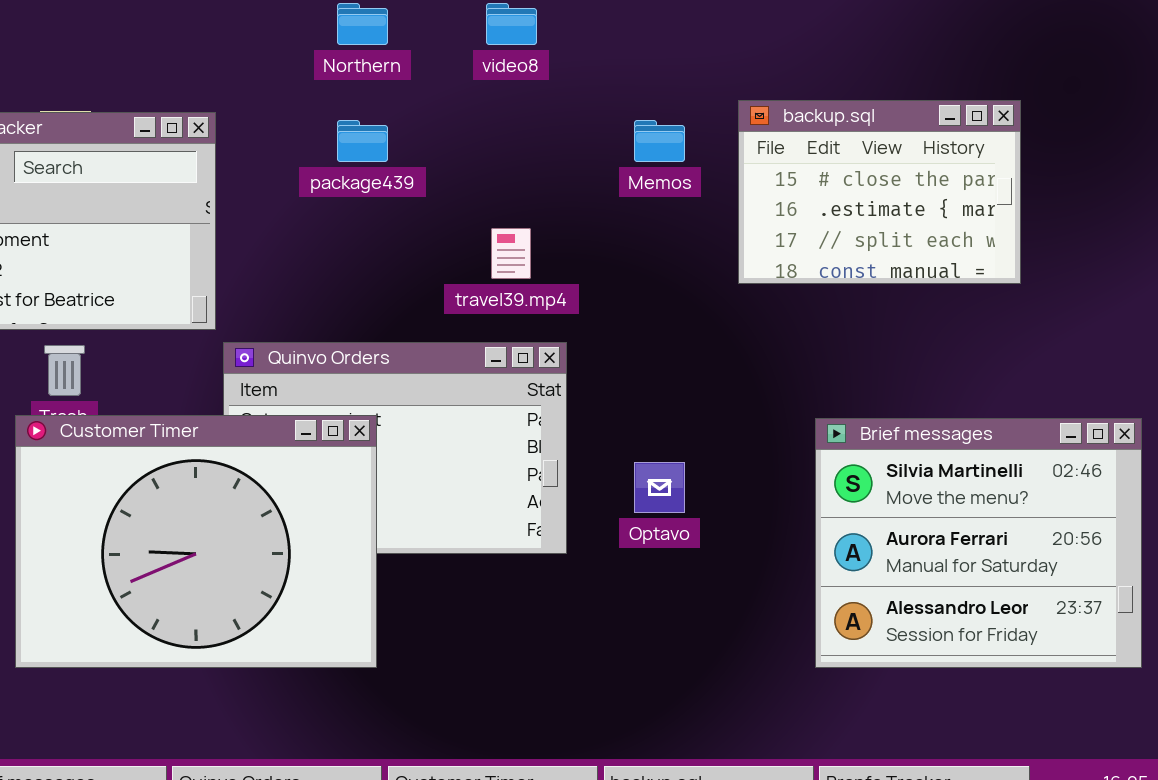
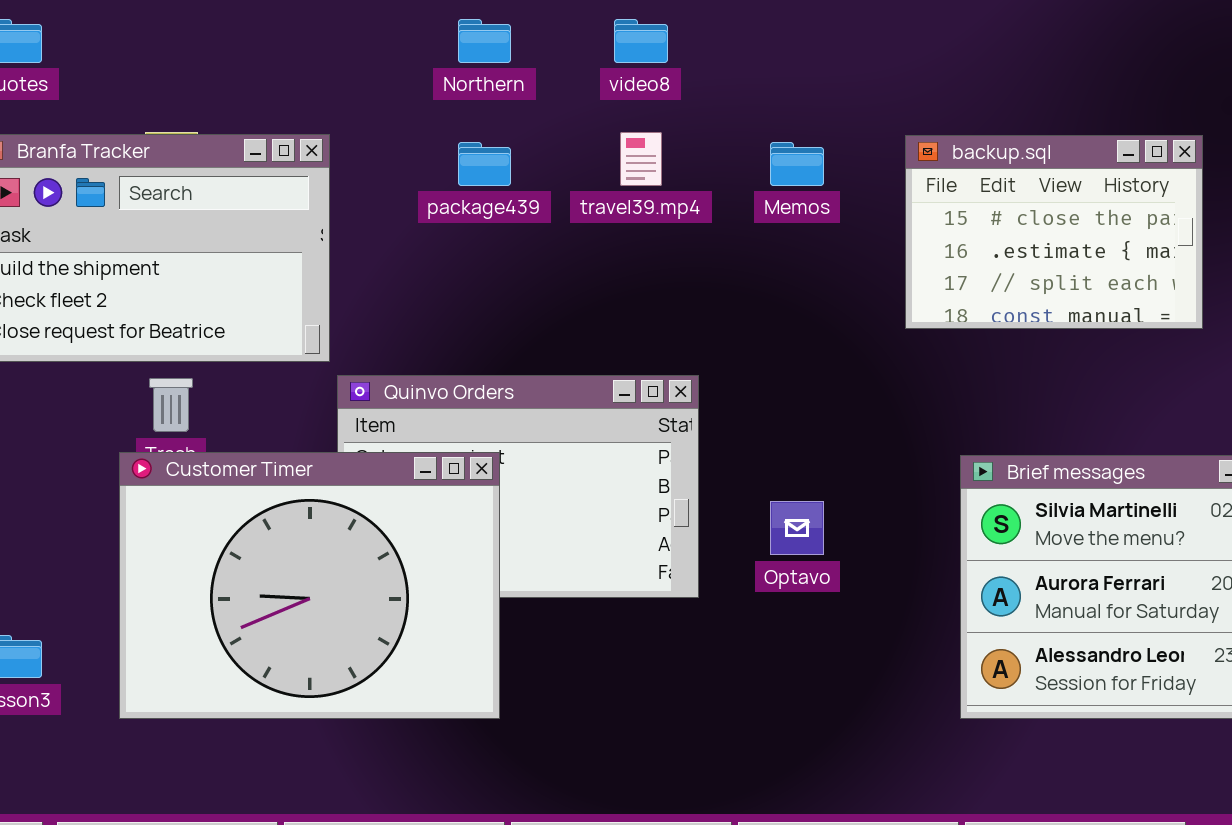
backup.sql: [738,100,1021,284] -> [905,135,1203,329], moved
travel39.mp4: [491,228,531,279] -> [620,132,662,186], moved

